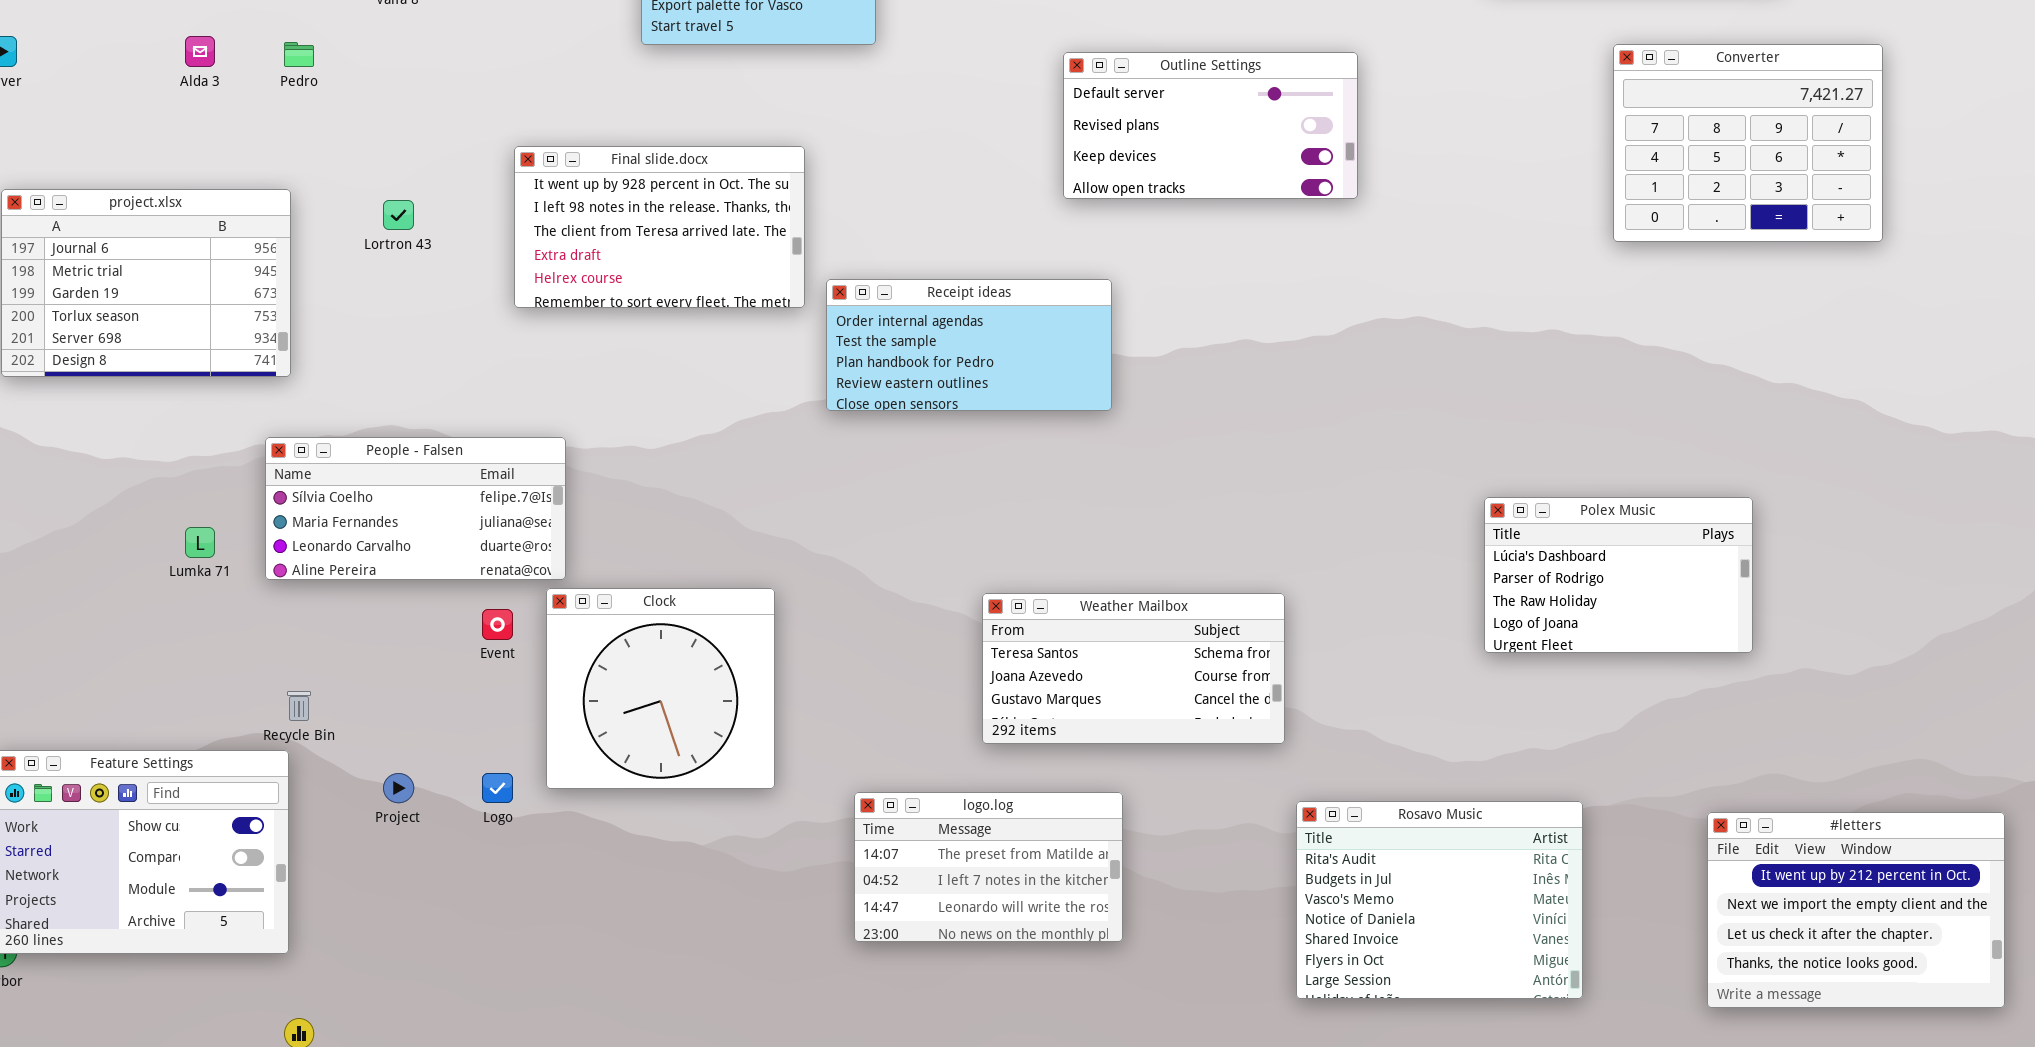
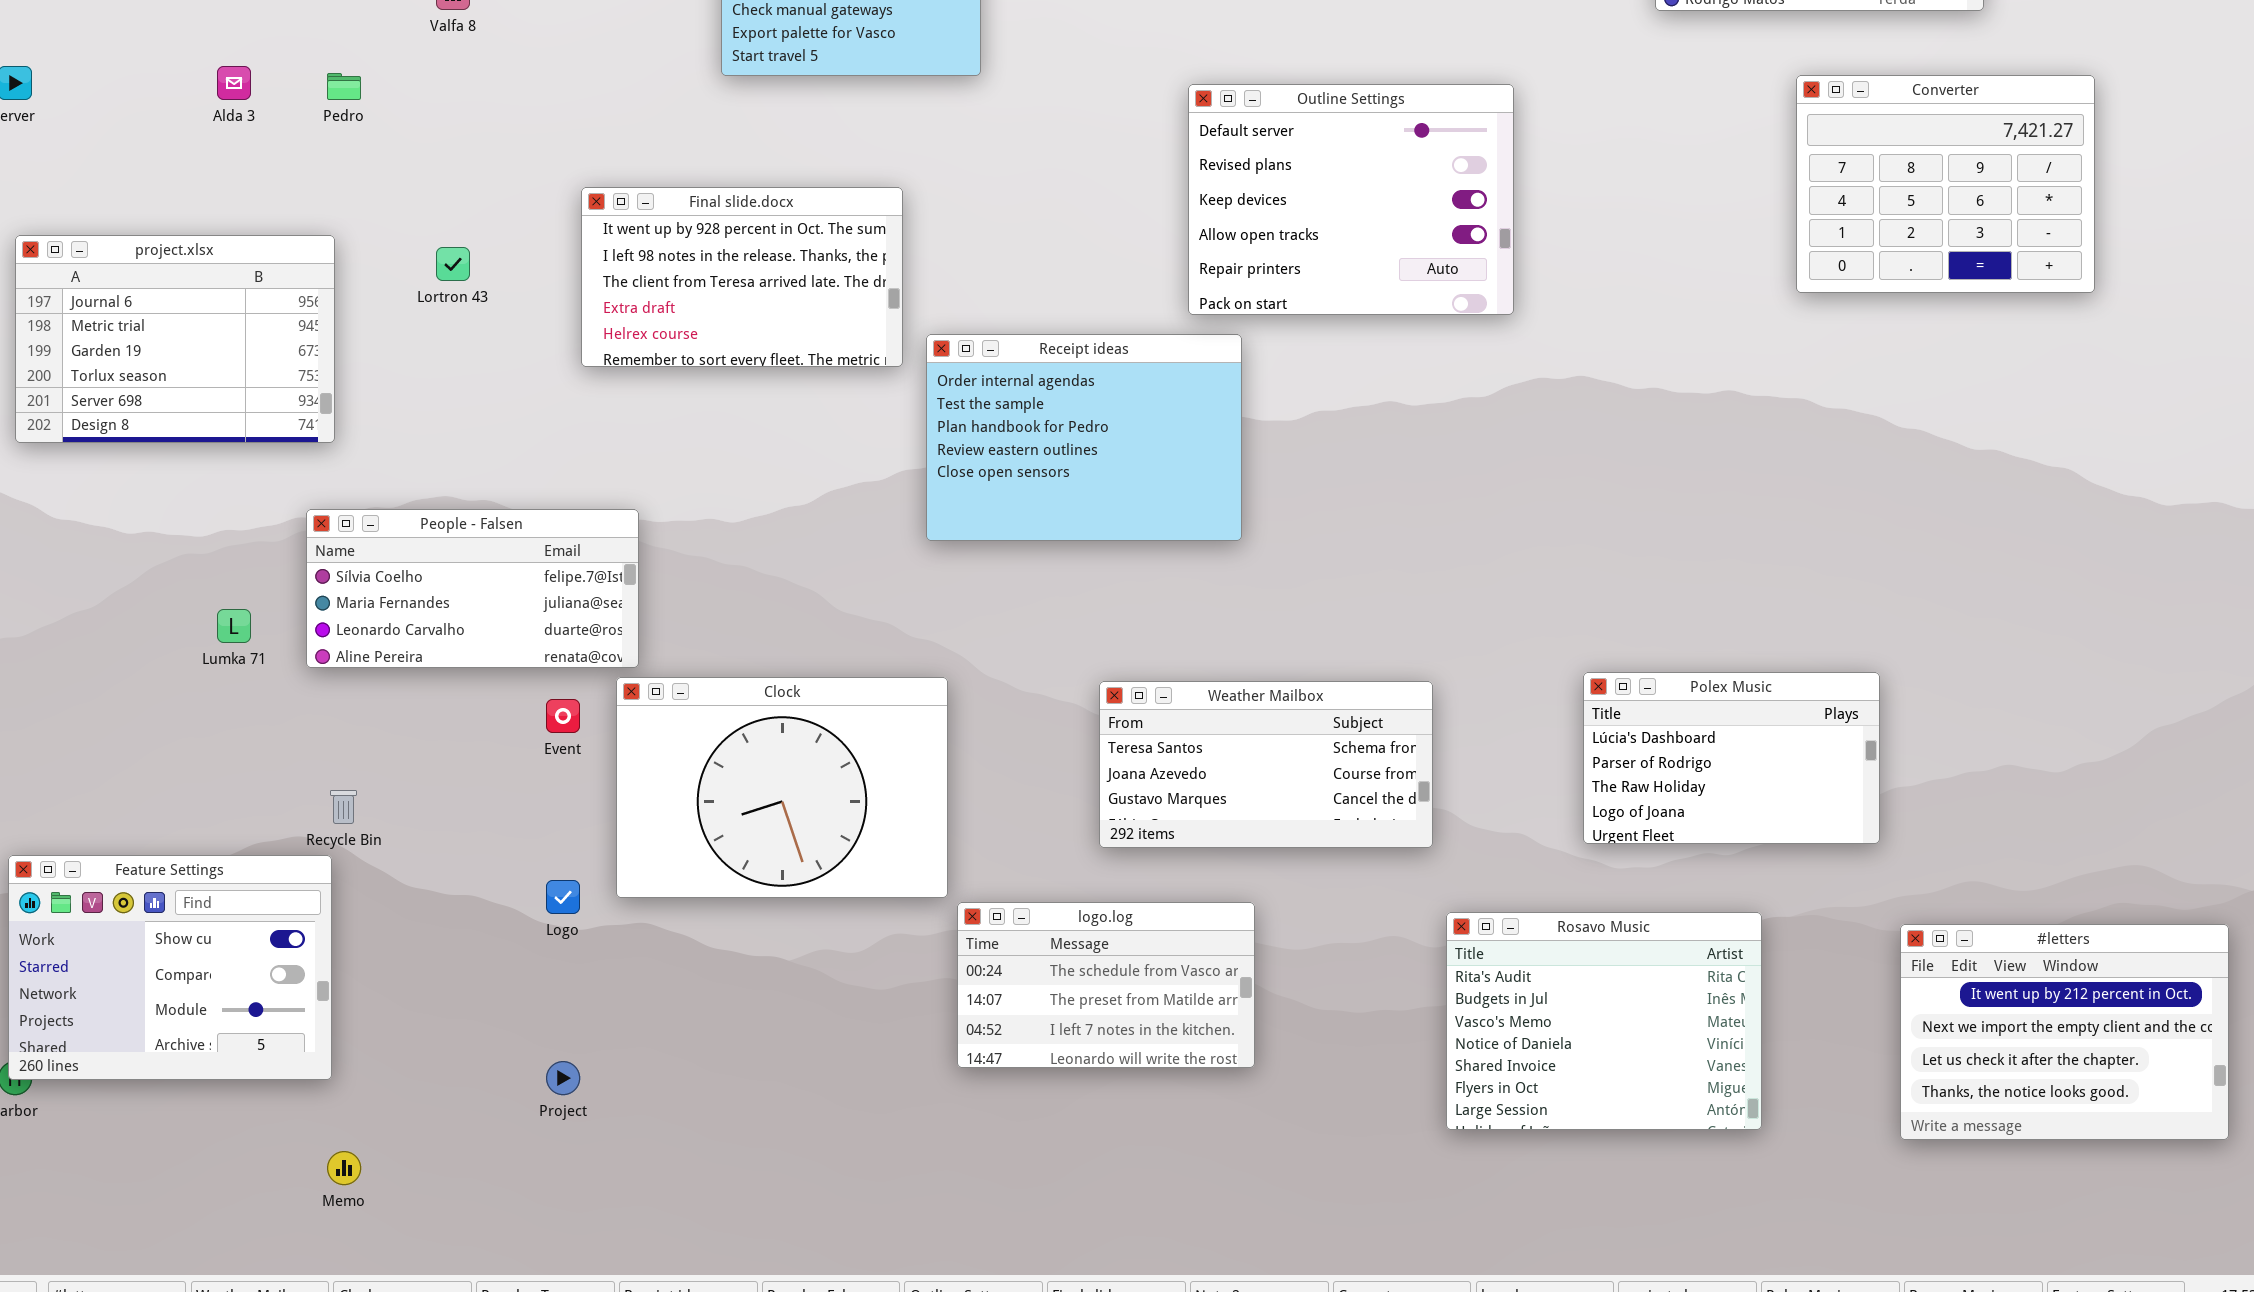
Outline Settings: [1063,52,1358,199] -> [1188,84,1514,315], resized
Receipt ideas: [826,279,1112,411] -> [926,334,1242,541], resized
Polex Music: [1484,497,1753,653] -> [1583,672,1880,844], moved
Clock: [546,588,775,789] -> [616,677,948,898], resized
Project: [383,773,414,803] -> [546,1061,580,1095], moved
logo.log: [854,792,1123,942] -> [957,902,1255,1068], scrolled up 1 row

